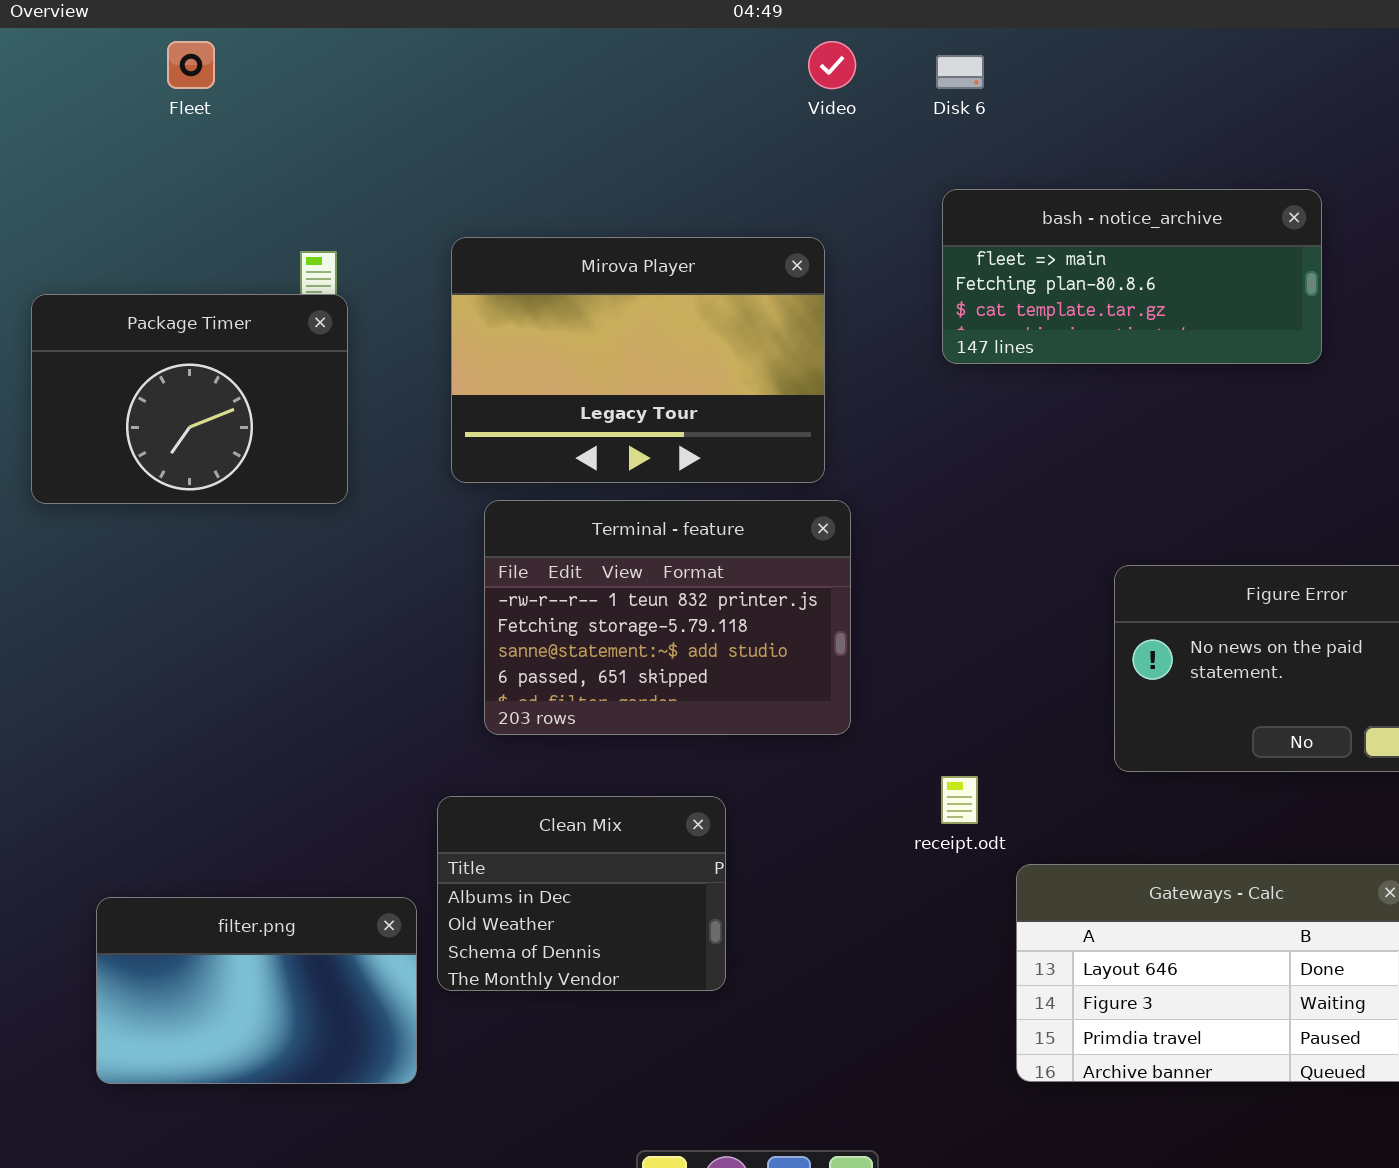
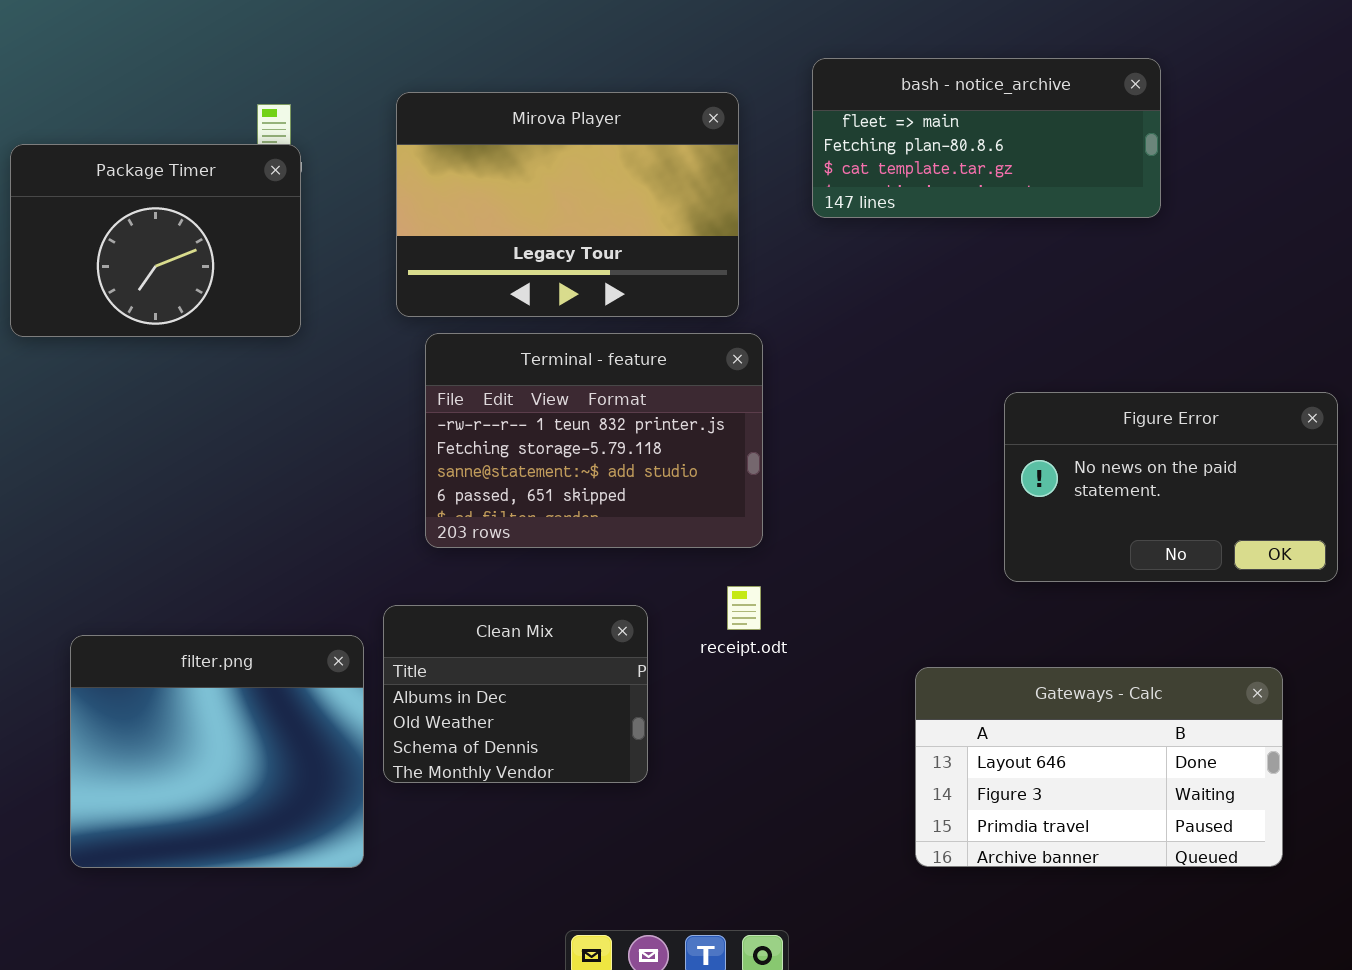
bash - notice_archive: [942,189,1322,364] -> [812,58,1161,218], moved
receipt.odt: [941,776,978,824] -> [727,586,761,630], moved
filter.png: [96,897,417,1084] -> [70,635,364,868], resized

